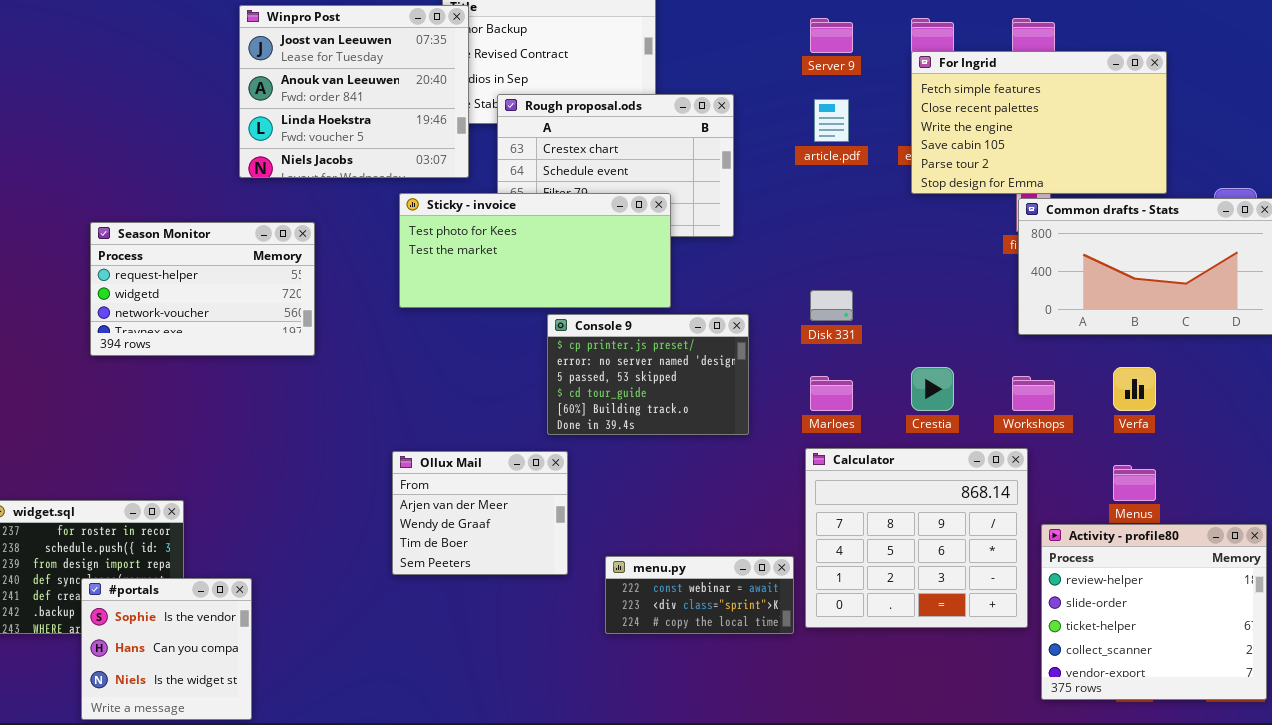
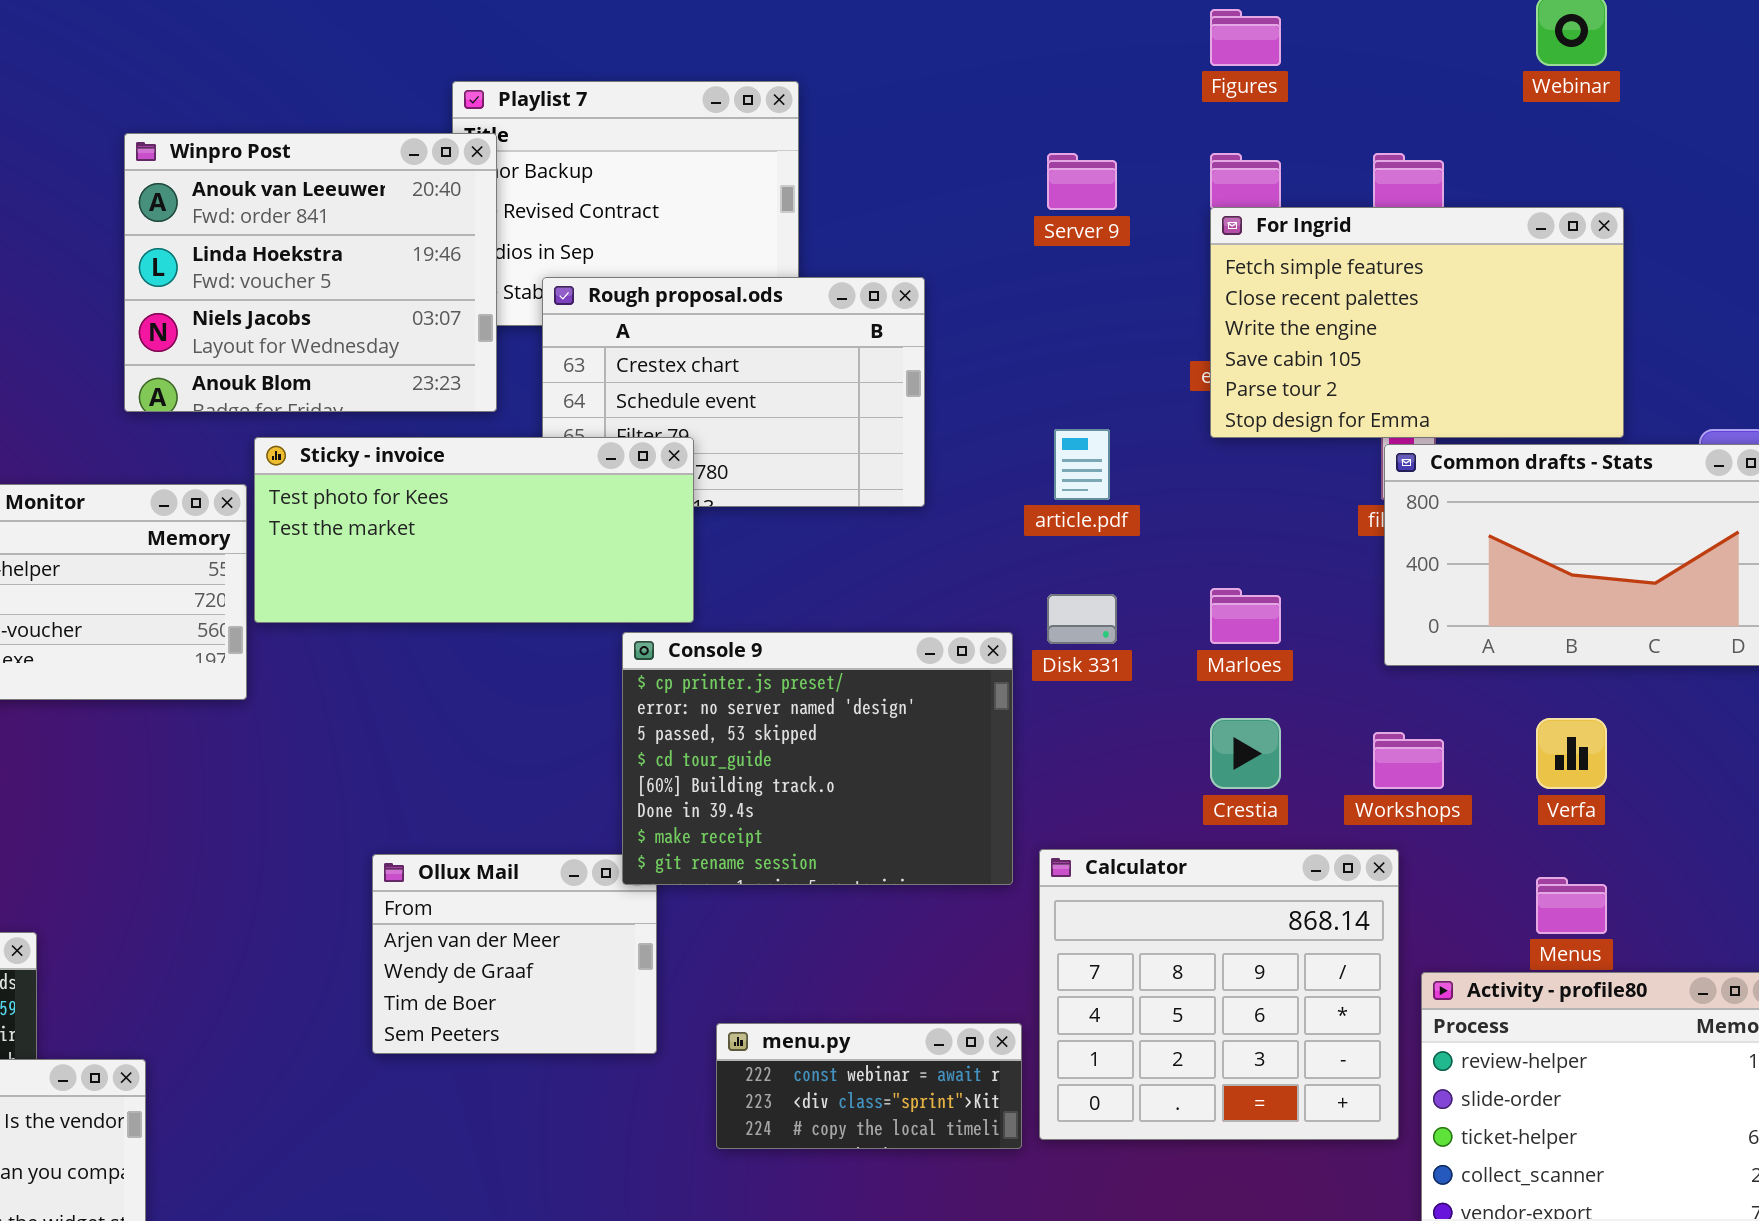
Winpro Post: [239,5,469,178] -> [124,133,497,412], scrolled down 1 row
article.pdf: [814,99,849,142] -> [1054,429,1110,500], moved
Sticky - invoice: [399,193,671,308] -> [254,437,694,623], moved
Console 9: [547,314,749,435] -> [622,632,1013,885], resized
Marloes: [810,376,853,411] -> [1210,588,1281,644], moved

